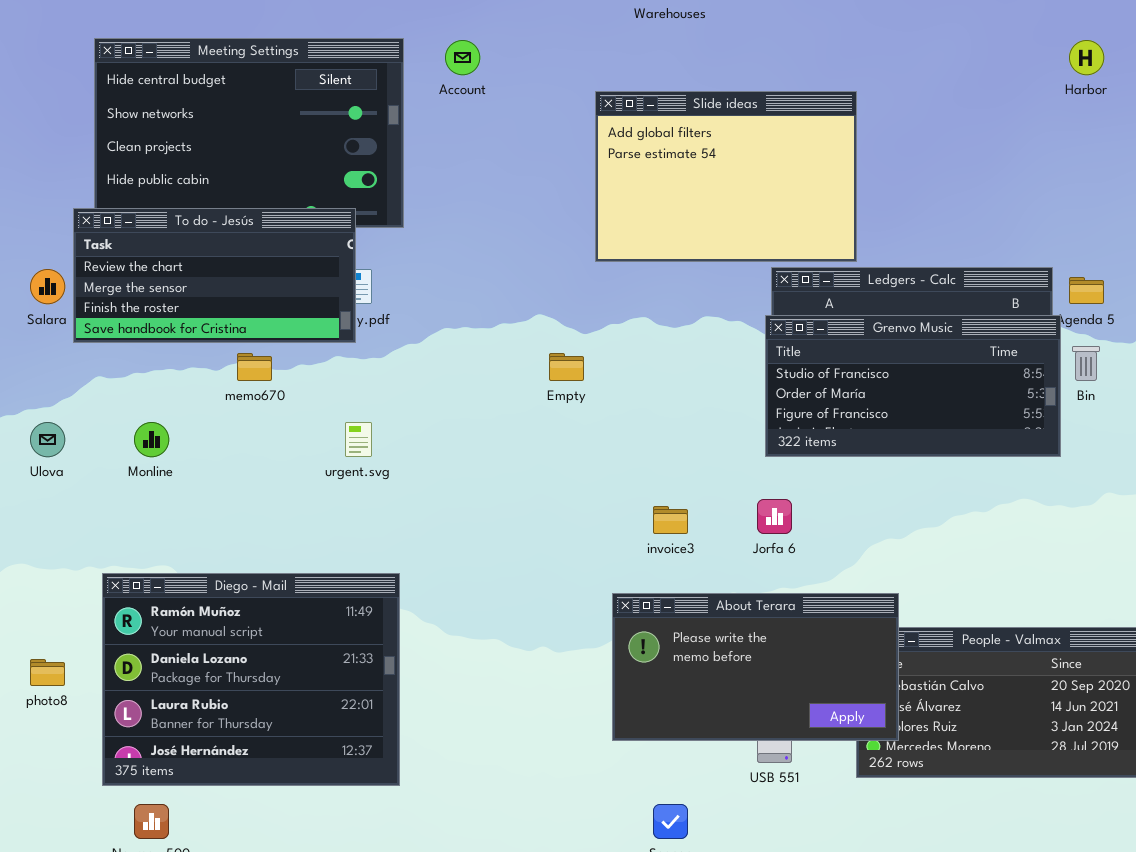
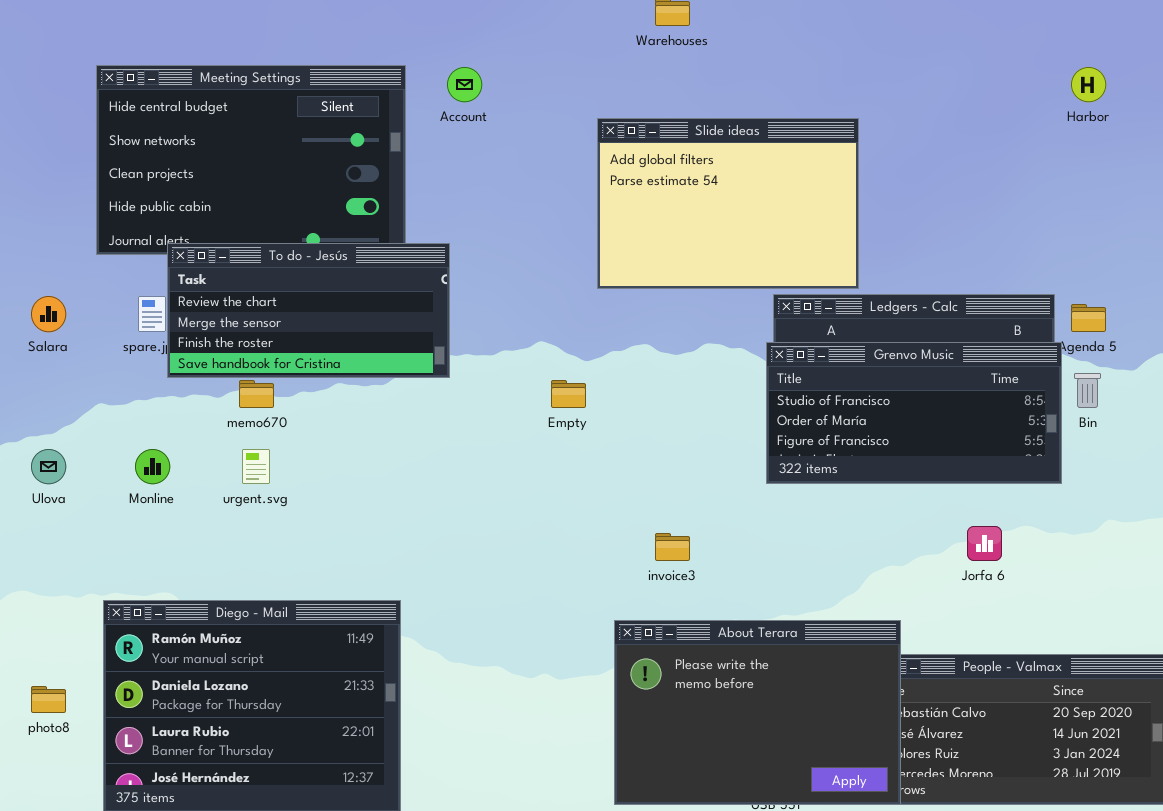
To do - Jesús: [73,208,356,343] -> [167,243,450,378], moved
urgent.svg: [345,422,372,457] -> [242,449,270,484], moved
Jorfa 6: [757,499,792,534] -> [967,526,1002,561], moved
About Terara: [612,593,899,741] -> [614,620,901,805], resized

